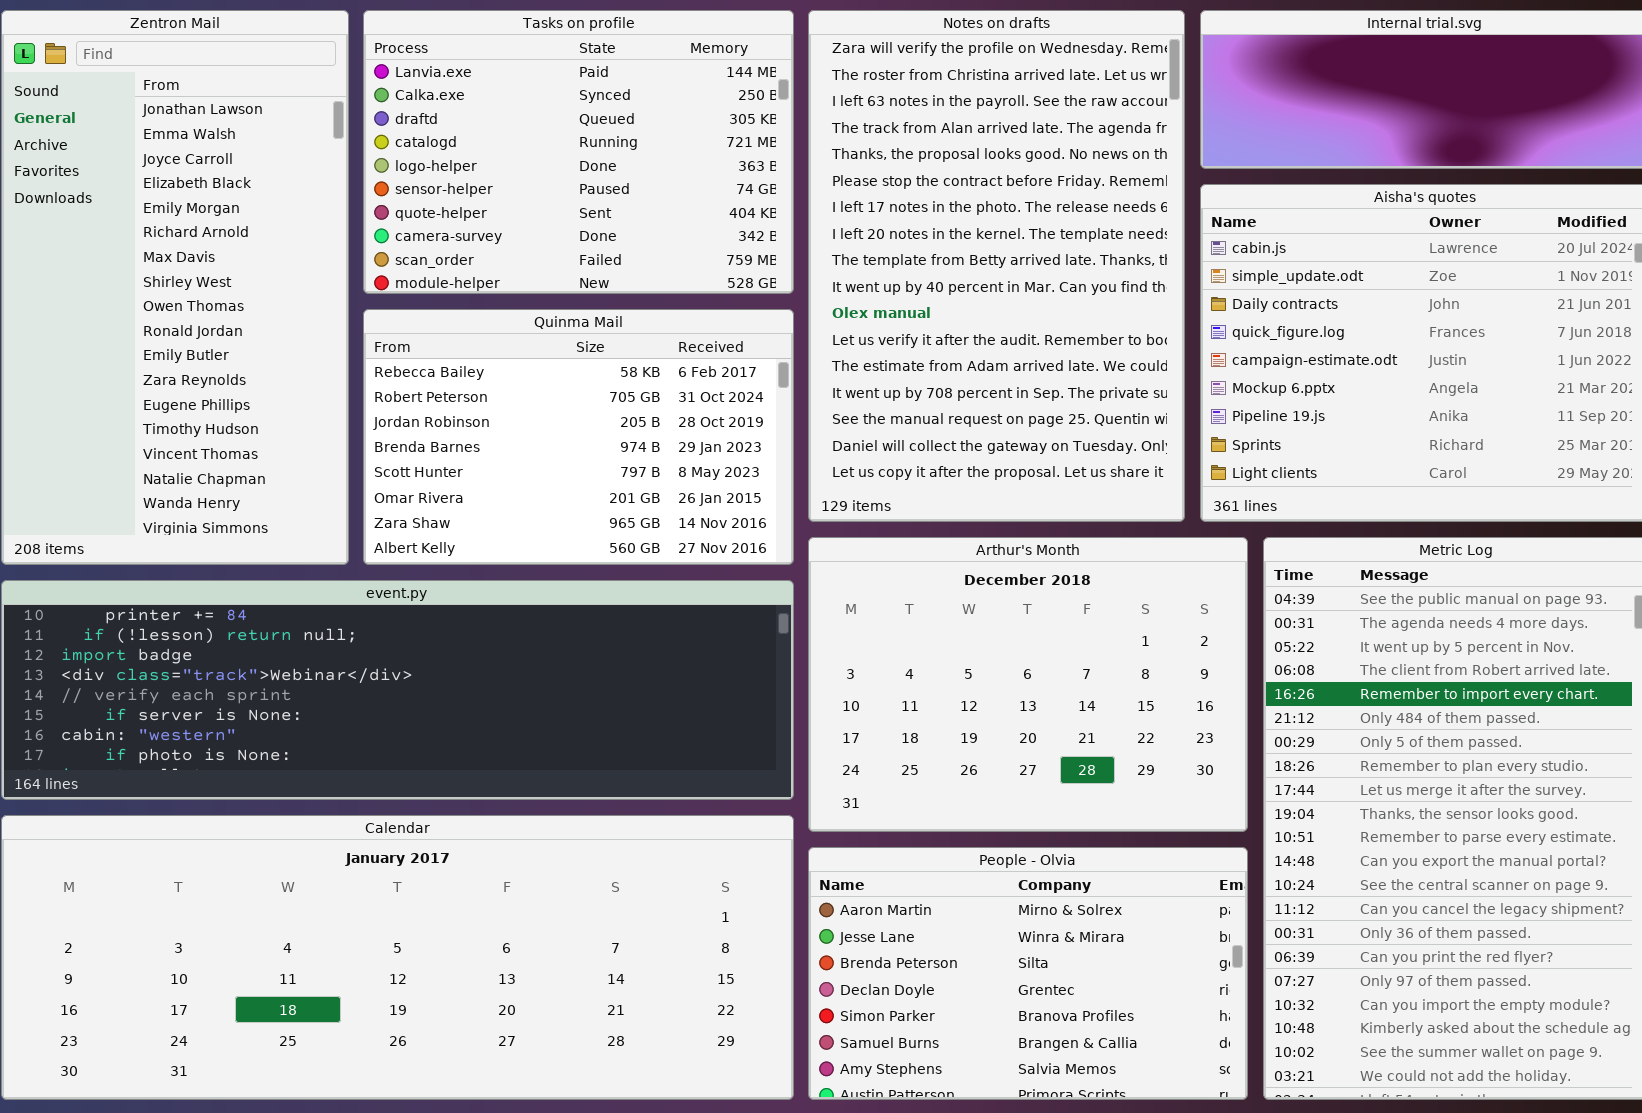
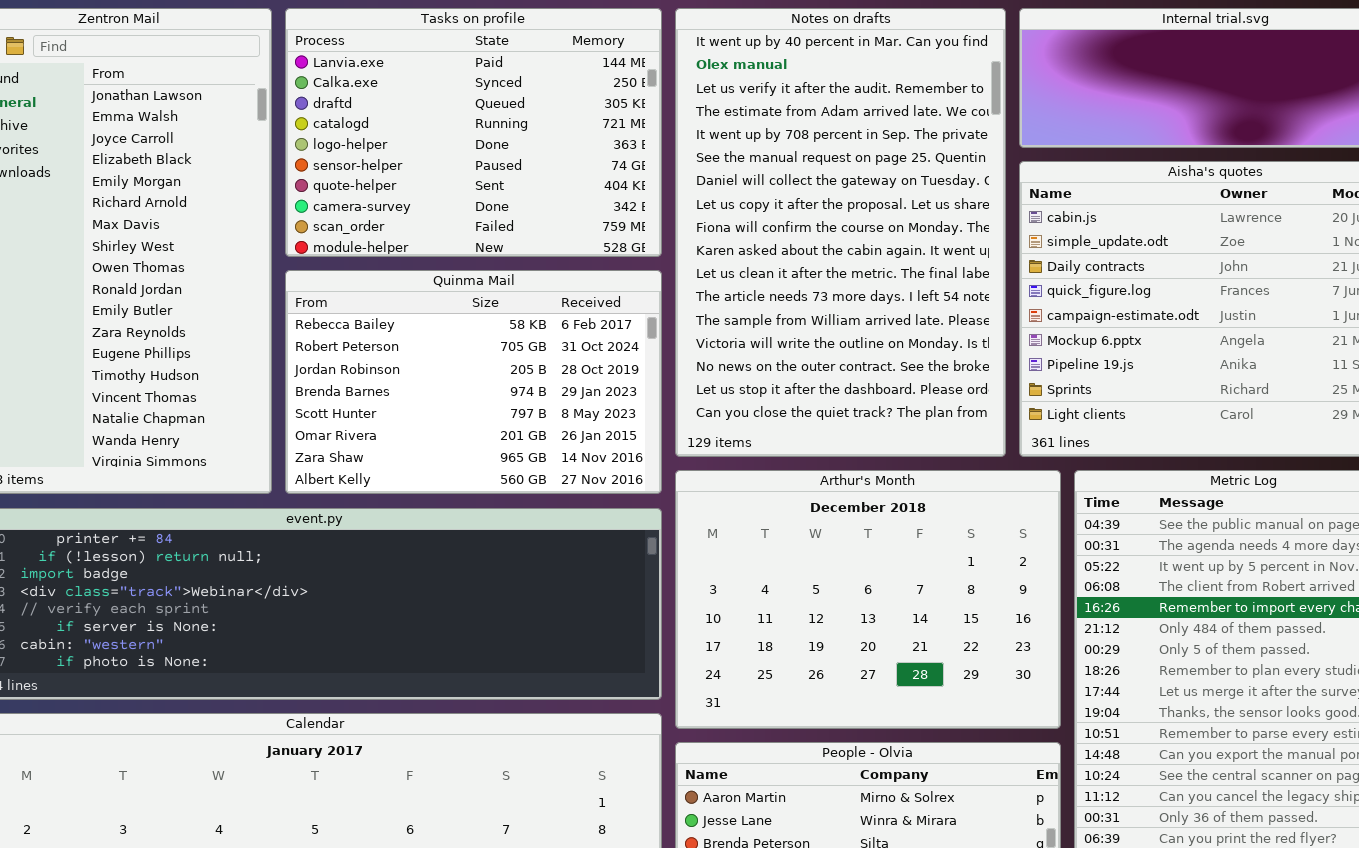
Notes on drafts: [808,10,1185,522] -> [675,8,1006,457], scrolled down 9 rows

